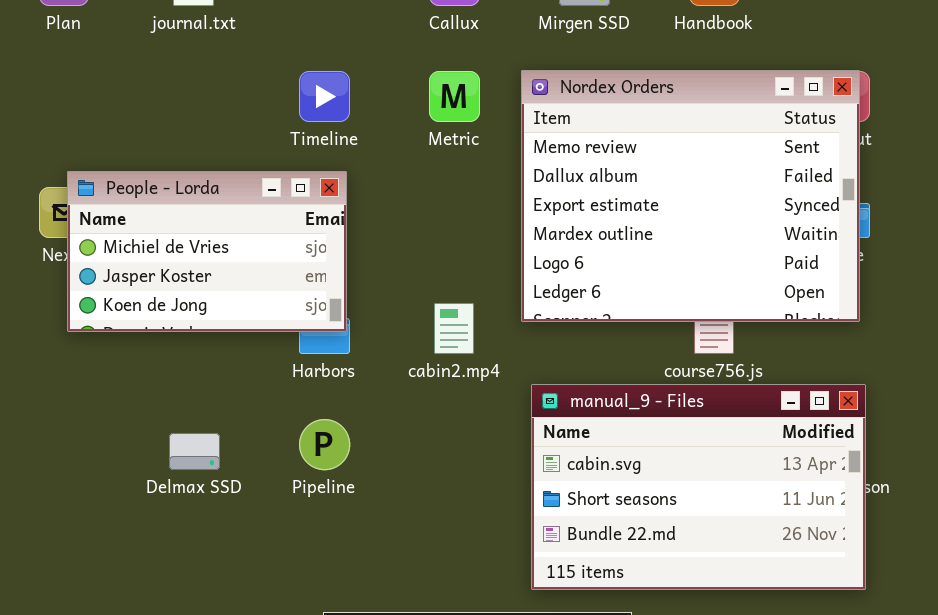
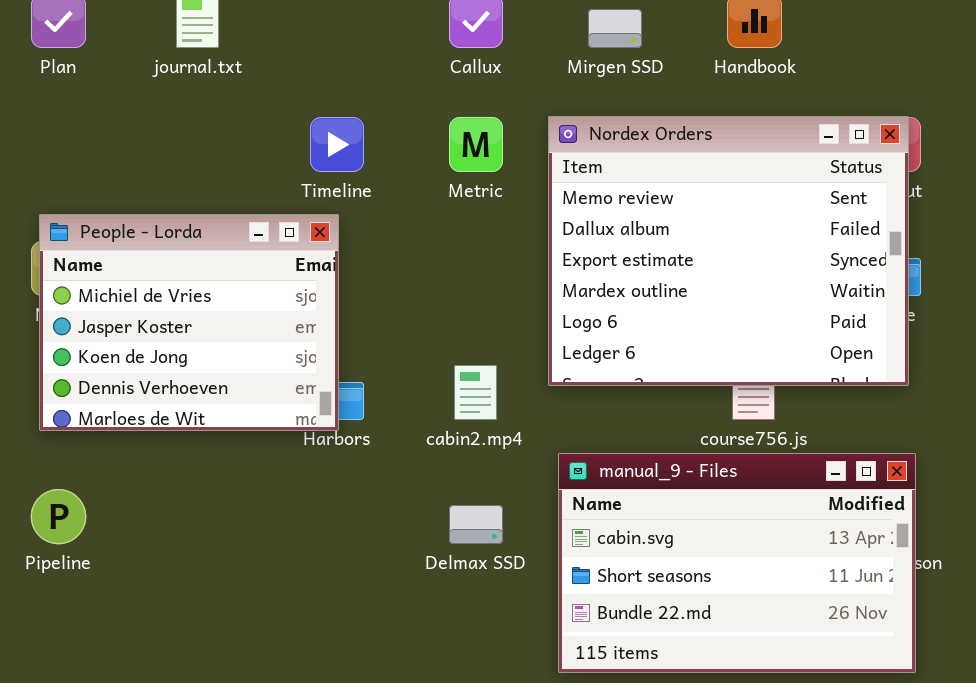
People - Lorda: [67,171,347,332] -> [39,214,339,431], moved, resized
Pipeline: [299,419,350,470] -> [31,489,86,544], moved
Delmax SSD: [169,433,220,470] -> [449,505,503,544], moved

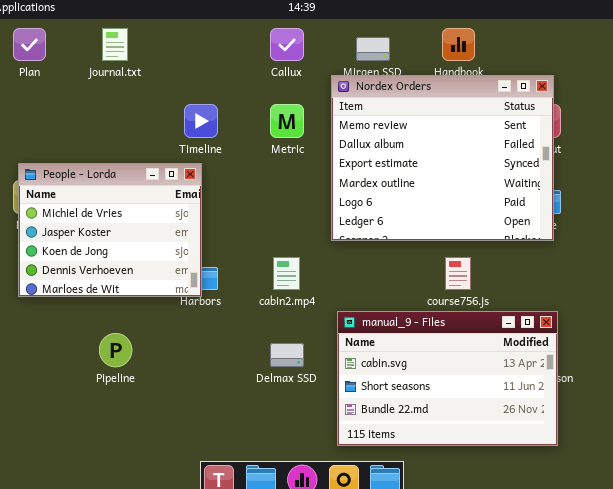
Nordex Orders: [548,116,909,386] -> [331,75,554,241], moved
Pipeline: [31,489,86,544] -> [99,333,132,367], moved

